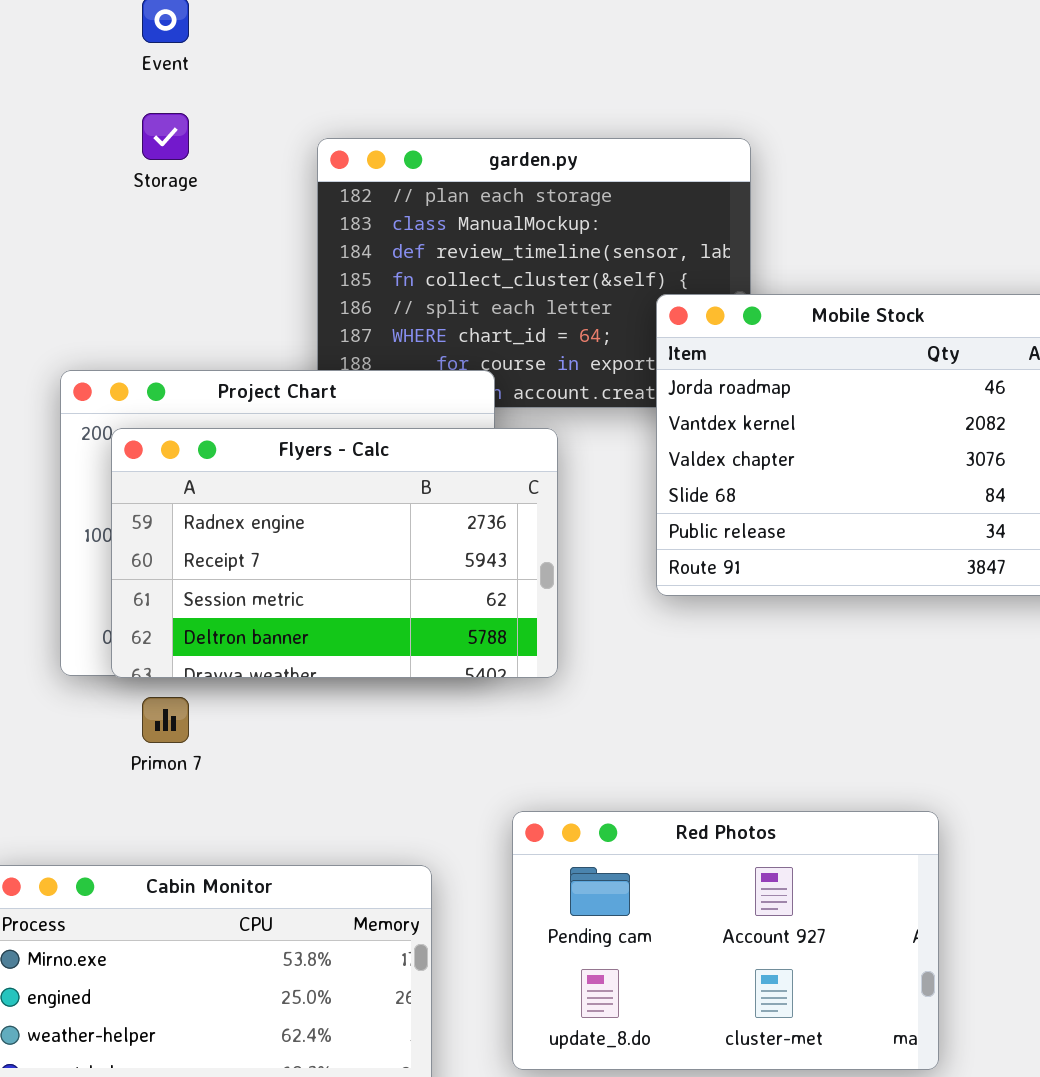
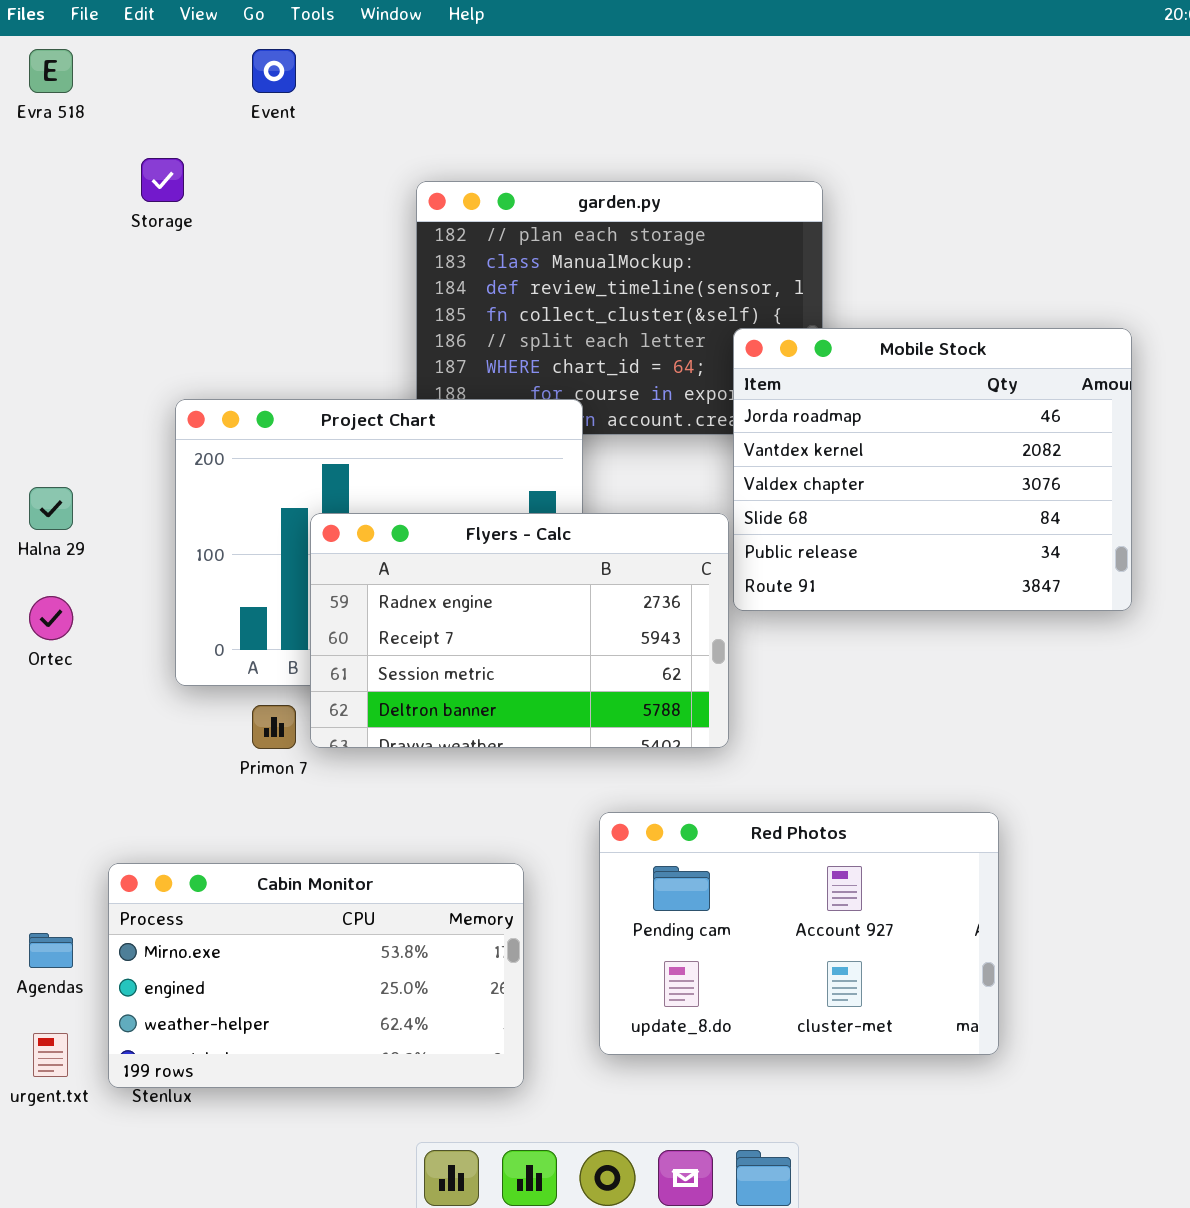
Storage: [142,113,189,160] -> [141,158,184,202], moved
Flyers - Calc: [111,428,558,678] -> [310,513,729,748], moved

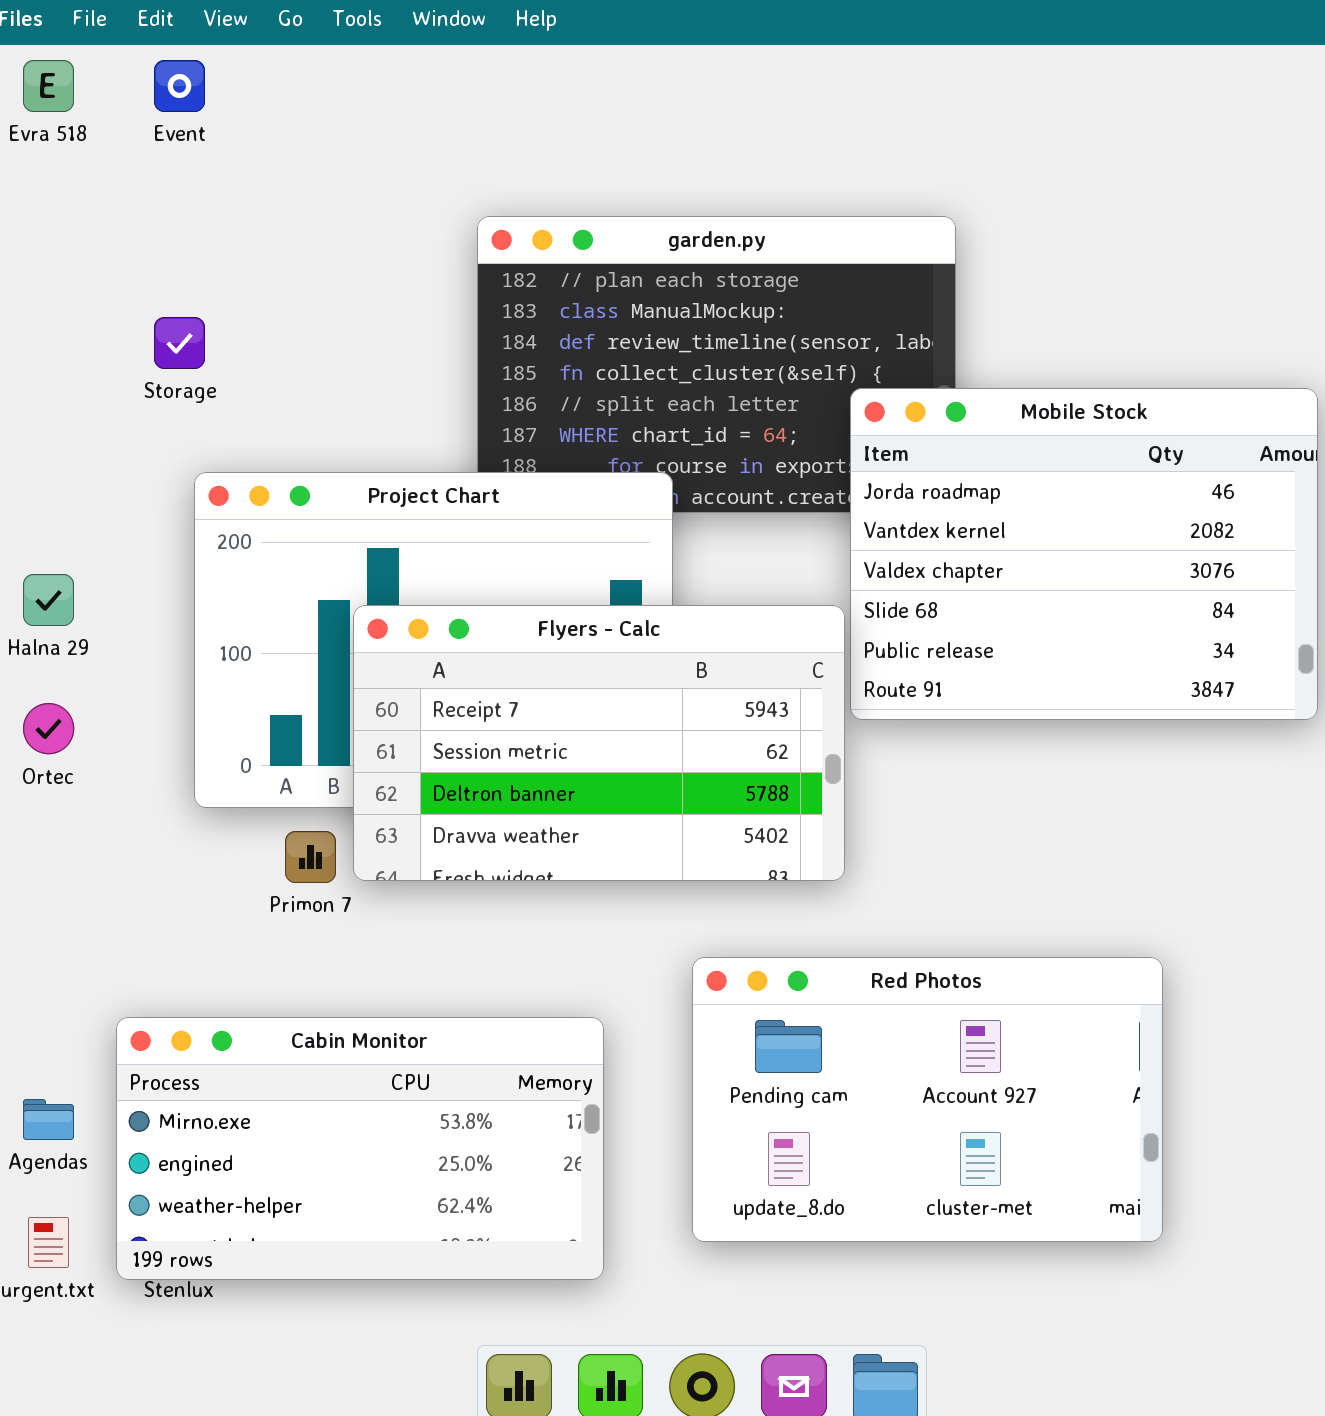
Event: [252,49,296,93] -> [154,60,205,112], moved
Storage: [141,158,184,202] -> [154,317,205,369], moved
Flyers - Calc: [310,513,729,748] -> [353,605,845,881], scrolled down 1 row

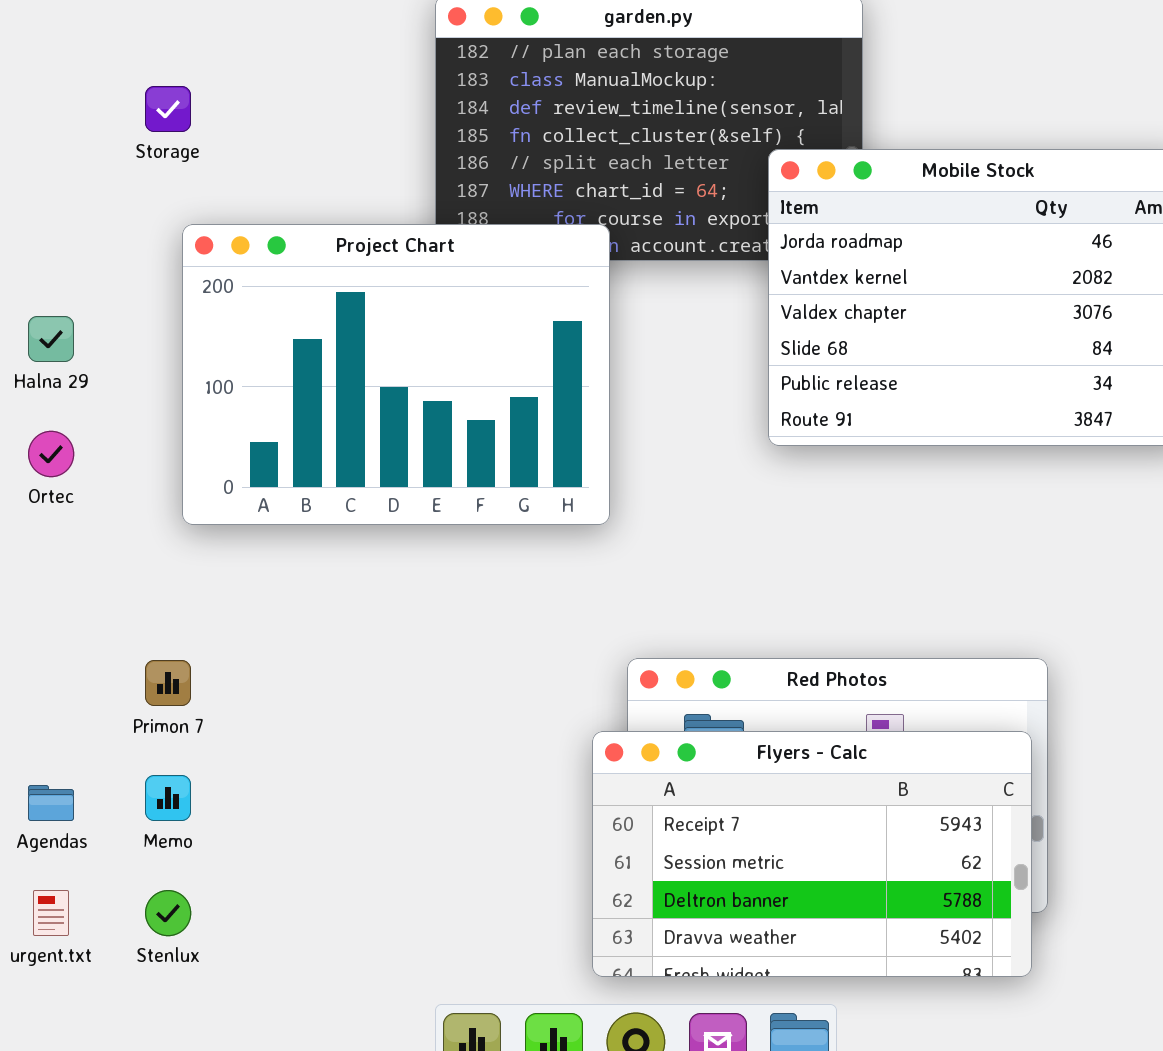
Flyers - Calc: [353,605,845,881] -> [592,731,1032,977], moved
Primon 7: [285,831,336,883] -> [145,660,191,706], moved
Cabin Monitor: [116,1017,604,1280] -> none, closed

